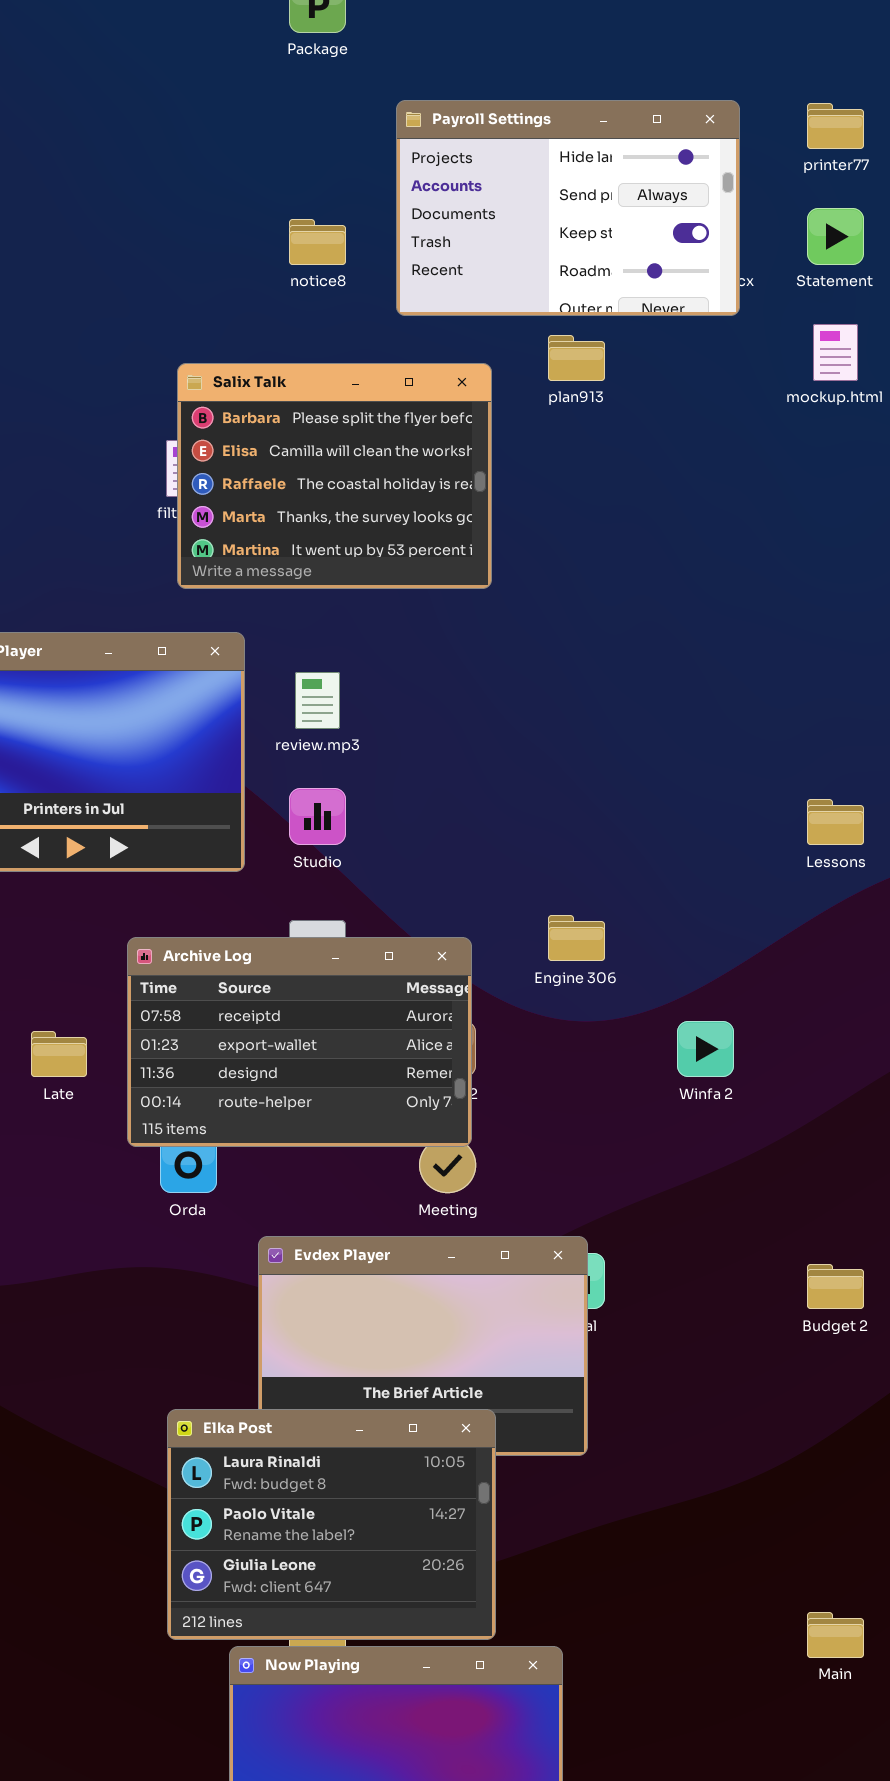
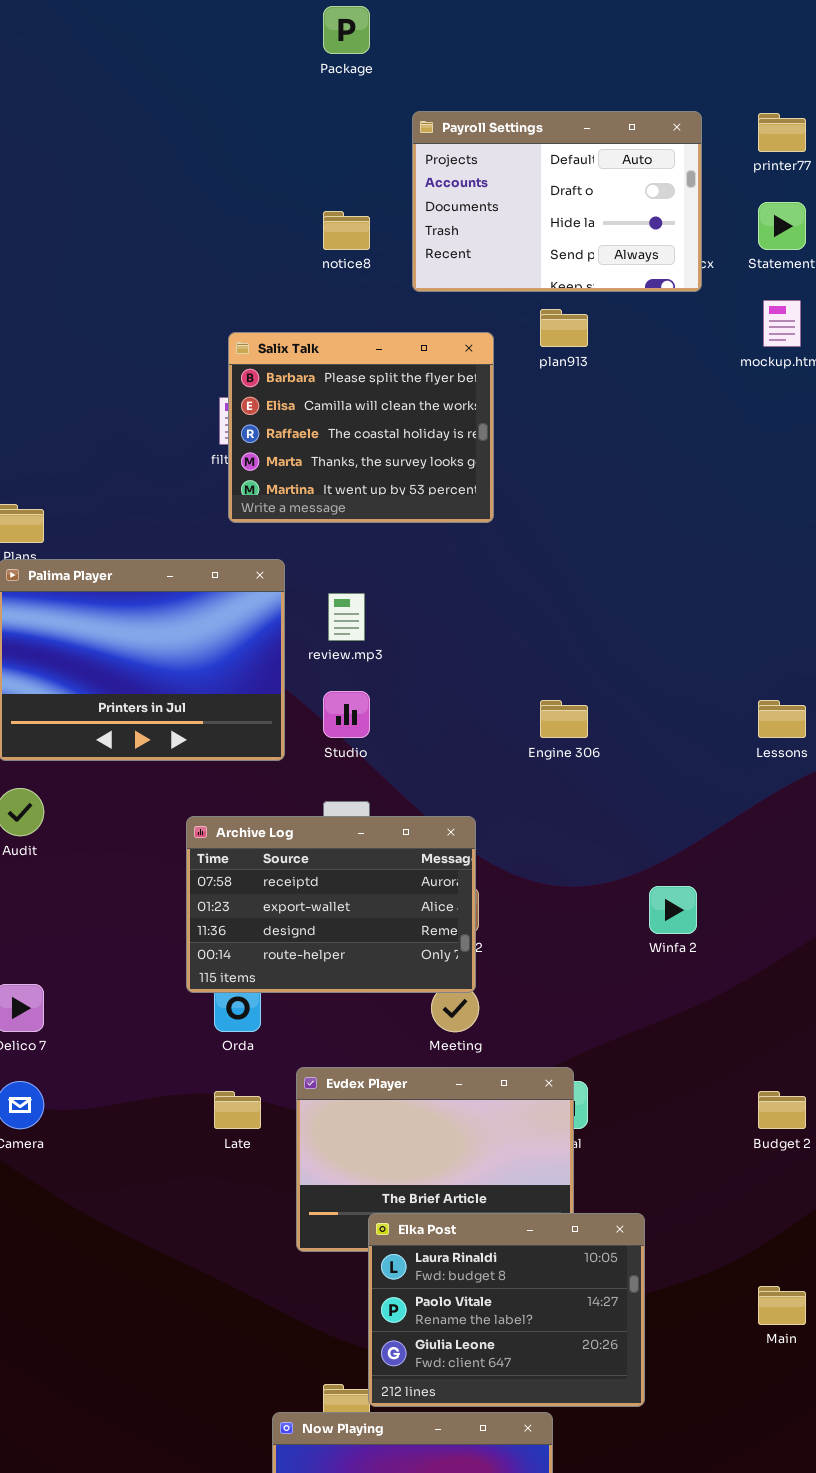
Payroll Settings: [396,100,740,316] -> [412,111,702,292], scrolled up 2 rows
Engine 306: [548,915,605,961] -> [540,700,588,738], moved
Late: [31,1031,87,1077] -> [214,1091,261,1129], moved
Elka Post: [167,1409,496,1640] -> [368,1213,645,1407], moved
Main: [807,1612,864,1658] -> [758,1286,806,1325], moved

